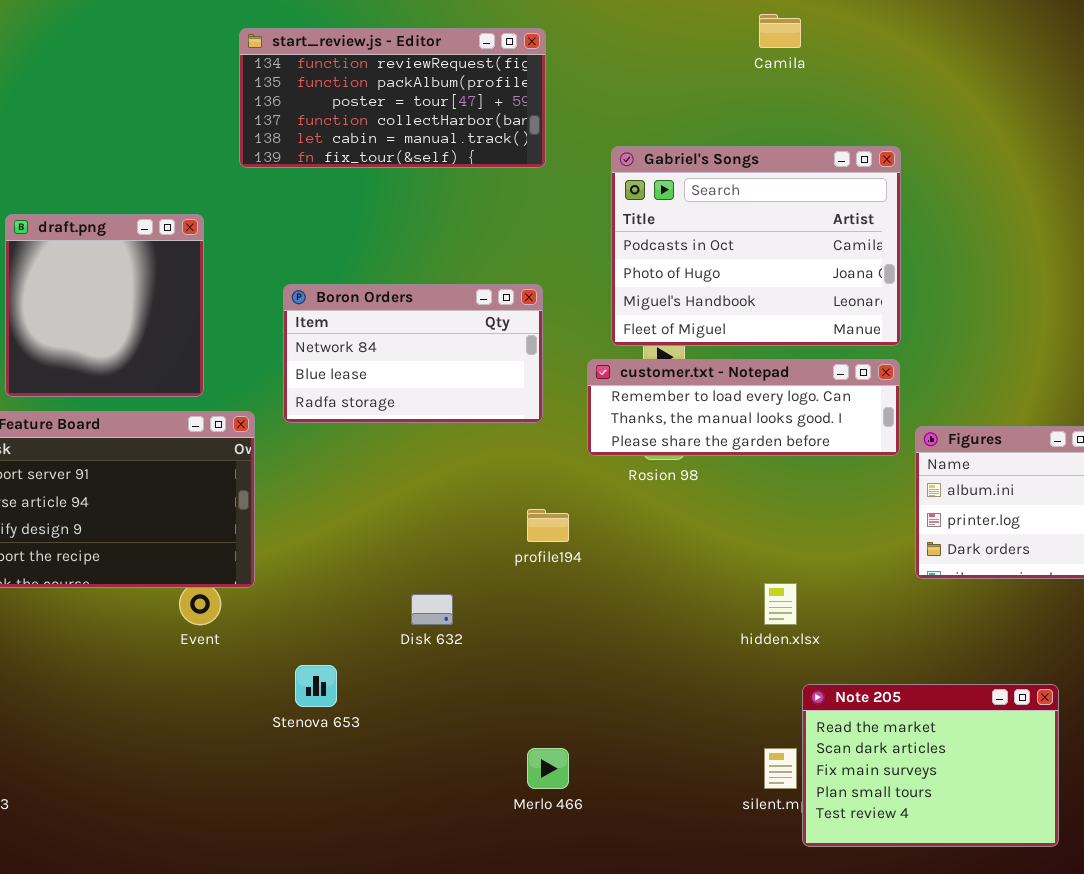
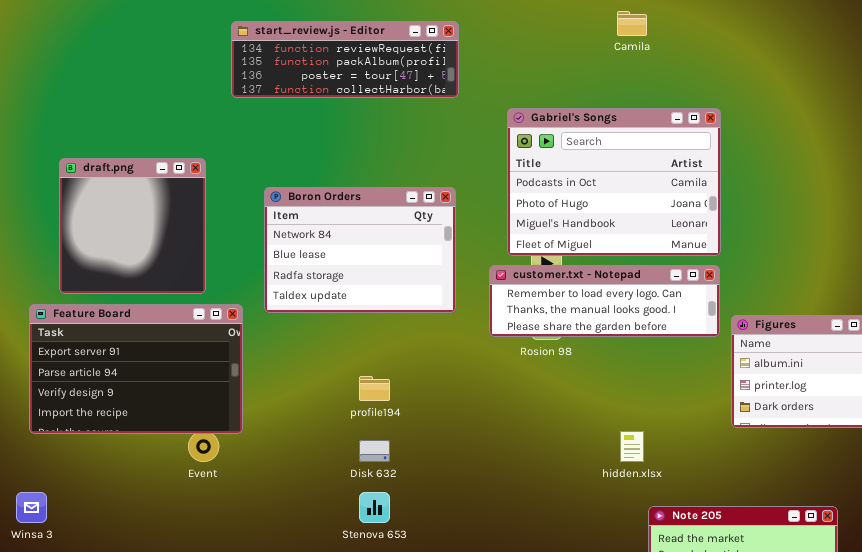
start_review.js - Editor: [239,28,546,168] -> [231,21,459,98], resized
Boron Orders: [283,284,543,423] -> [264,187,456,313], resized
profile194: [527,509,569,542] -> [359,376,390,401], moved
Stenova 653: [295,665,337,707] -> [359,492,390,523], moved

